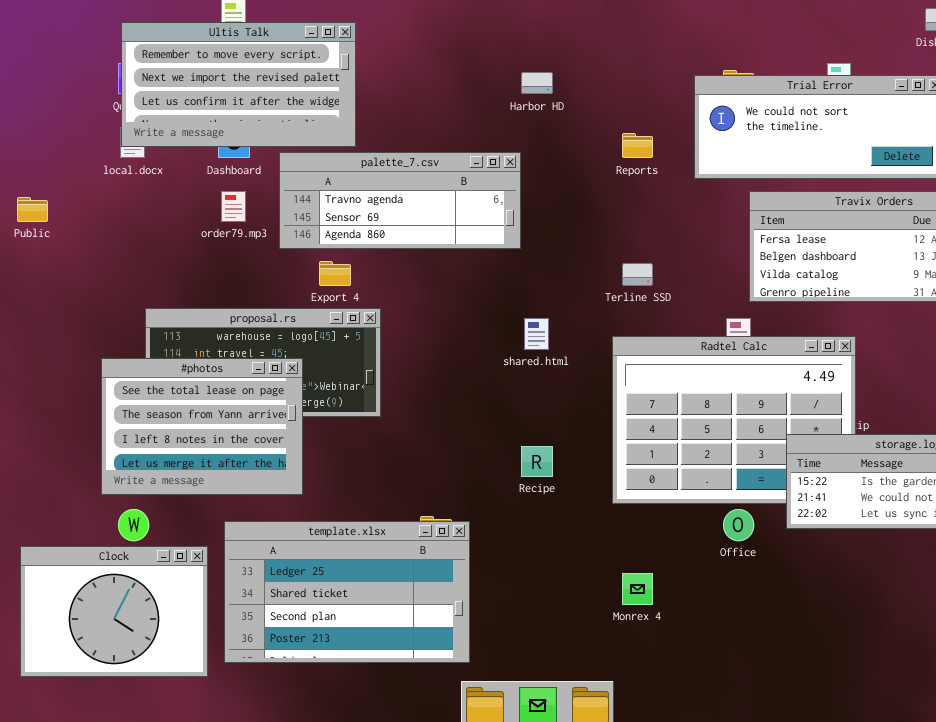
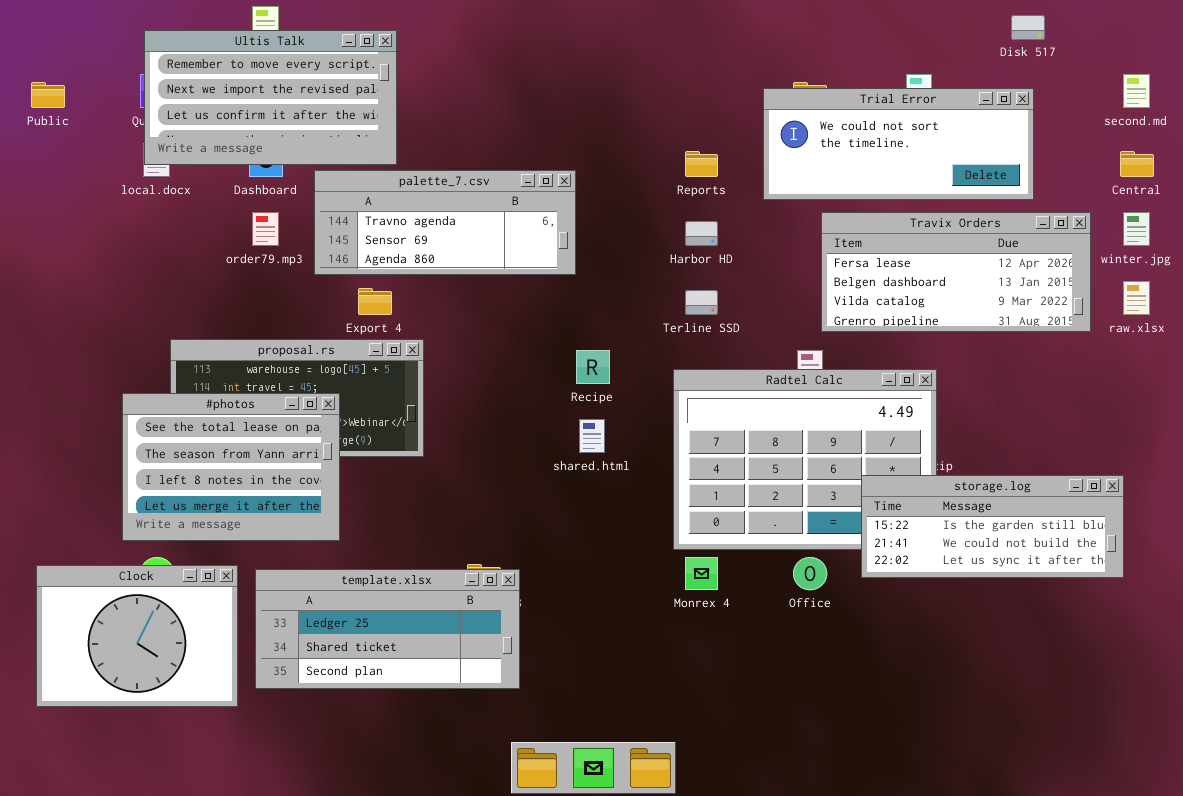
Harbor HD: [521,72,553,94] -> [685,221,718,246], moved
Public: [17,197,48,222] -> [31,82,65,108], moved
shared.html: [524,318,549,350] -> [579,419,605,453], moved
Recipe: [521,446,553,477] -> [576,350,610,384], moved
template.xlsx: [224,521,470,663] -> [255,569,520,689], resized
Clock: [20,546,208,677] -> [36,565,238,707], moved
Monrex 4: [622,573,653,605] -> [685,557,718,590], moved

